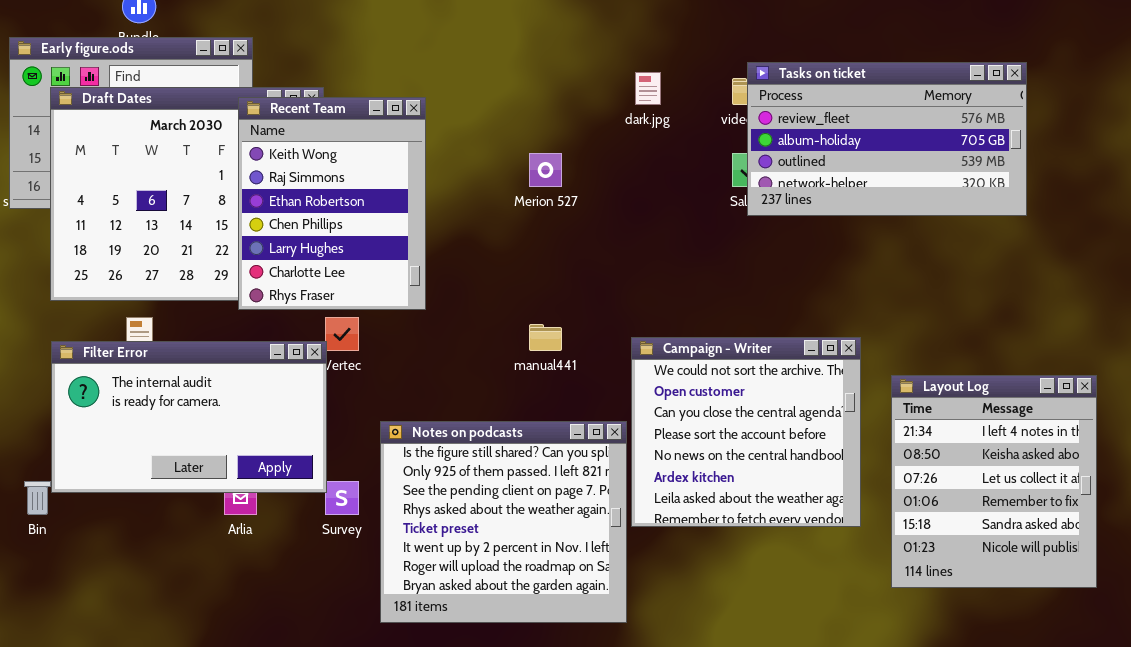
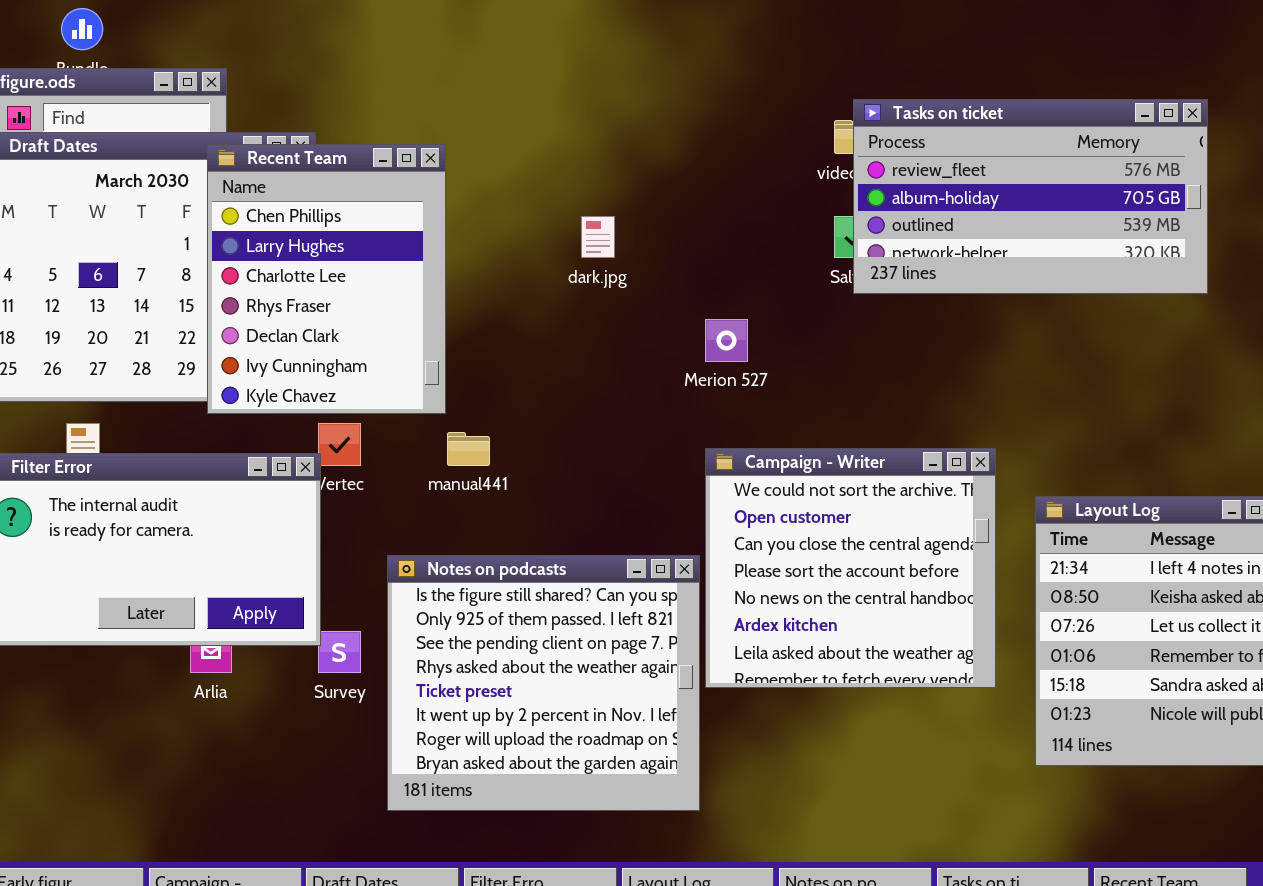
dark.jpg: [635,72,661,105] -> [581,216,615,258], moved
Recent Team: [238,97,426,310] -> [207,144,446,414], scrolled down 3 rows
Merion 527: [529,153,562,187] -> [705,319,748,362], moved
manual441: [529,324,562,351] -> [447,432,490,466], moved

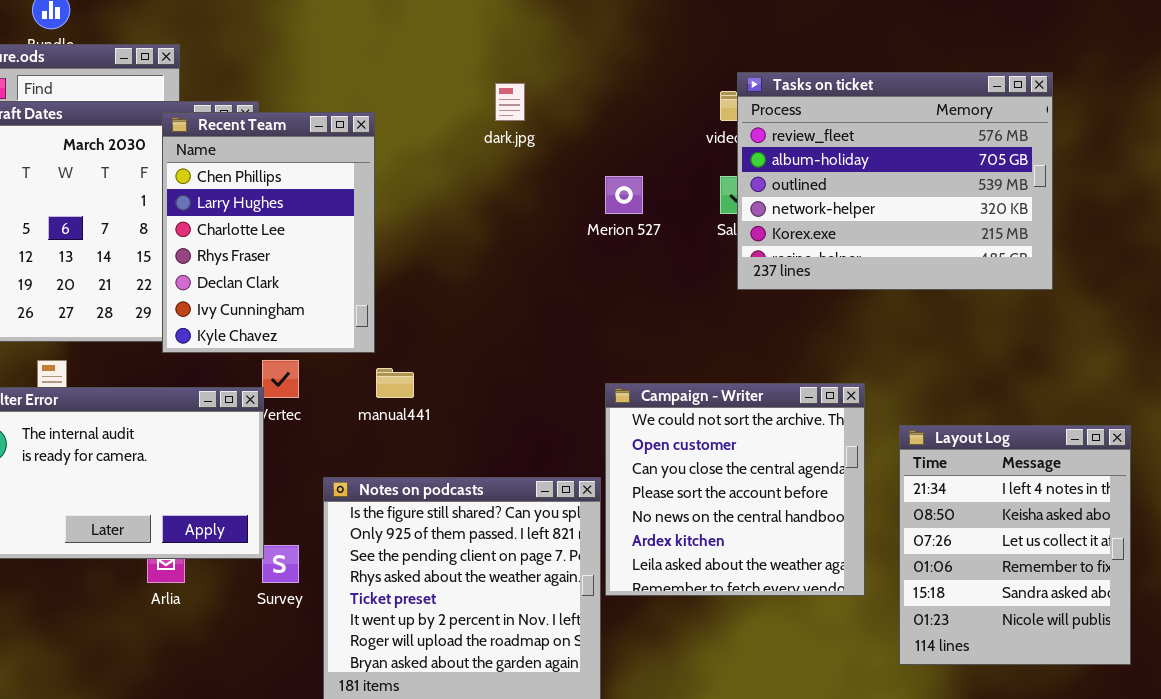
Tasks on ticket: [853,99,1208,294] -> [737,72,1053,290], resized
dark.jpg: [581,216,615,258] -> [495,83,525,121], moved
Merion 527: [705,319,748,362] -> [605,176,643,214], moved

